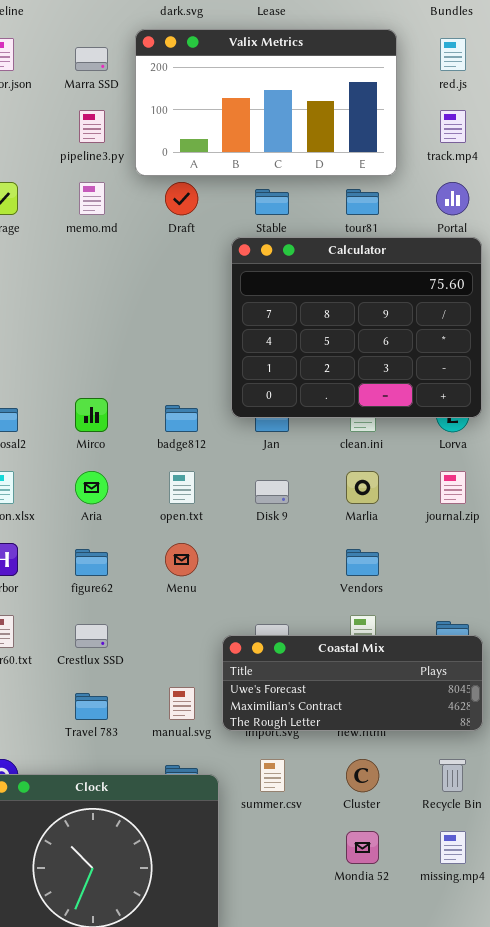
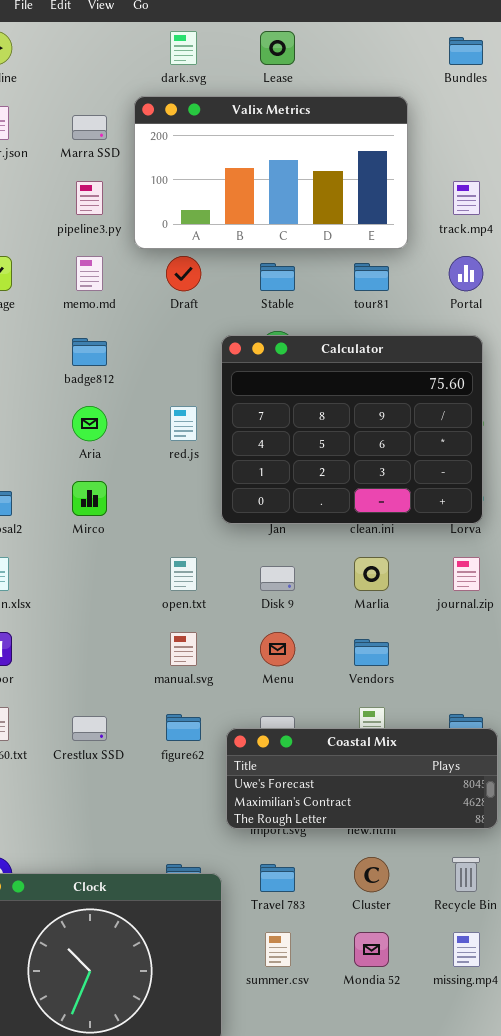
red.js: [440,38,466,71] -> [170,406,197,441], moved
Calculator: [231,237,482,418] -> [221,335,483,524], moved
badge812: [165,405,198,432] -> [72,338,107,366], moved
Aria: [75,471,108,504] -> [72,406,107,441], moved
Menu: [165,543,198,576] -> [260,632,295,666], moved
figure62: [75,549,108,576] -> [166,714,201,741], moved
manual.svg: [169,687,195,720] -> [170,632,197,666], moved
Travel 783: [75,693,108,720] -> [260,864,295,892], moved
summer.csv: [260,759,285,792] -> [265,932,291,967], moved

